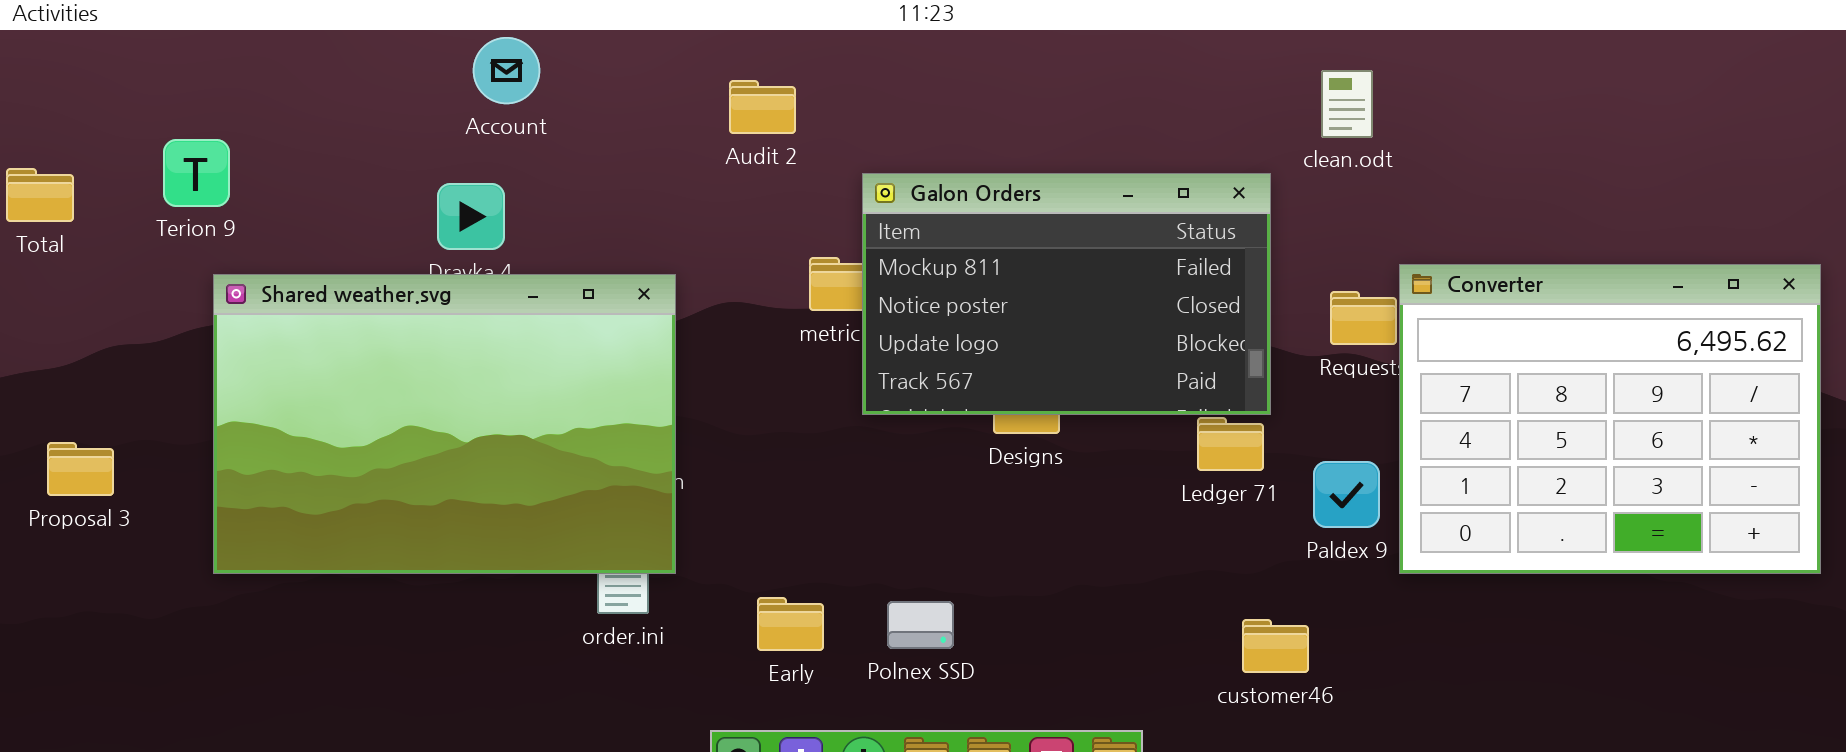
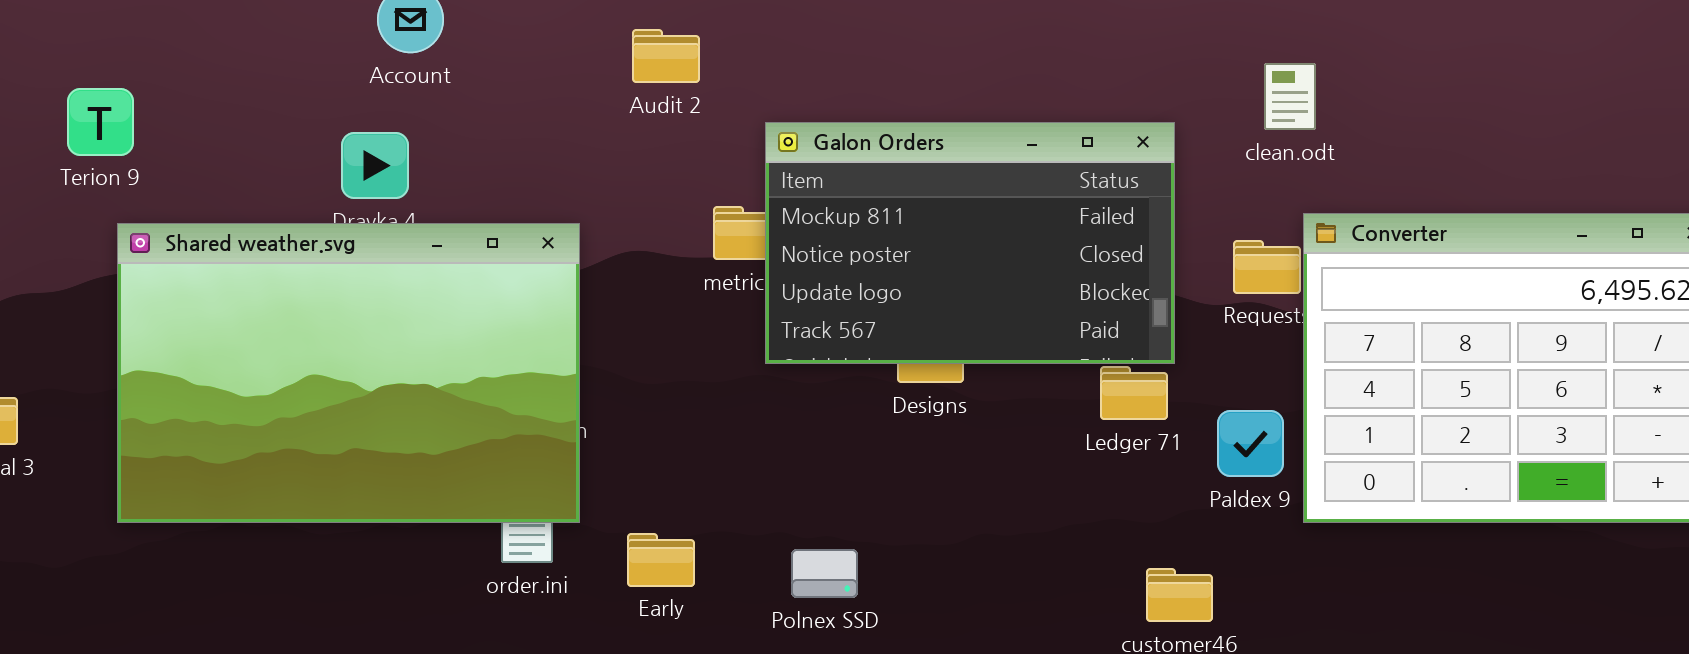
clean.odt: [1321,70,1373,138] -> [1264,63,1316,130], moved
Early: [757,597,824,651] -> [627,533,695,587], moved

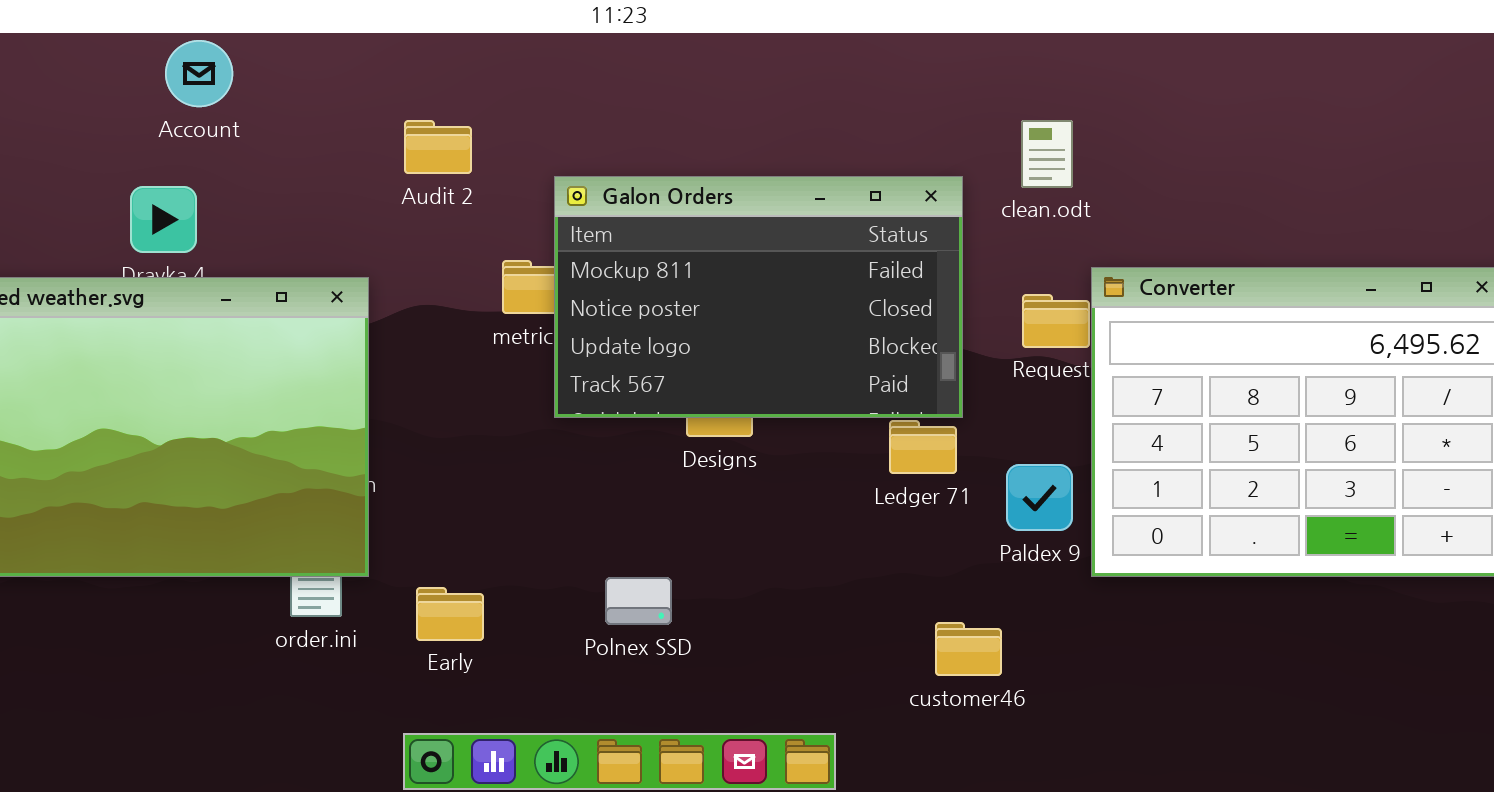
Audit 2: [632,29,700,83] -> [404,120,472,174], moved
clean.odt: [1264,63,1316,130] -> [1021,120,1073,188], moved
Polnex SSD: [791,549,858,598] -> [605,577,672,625], moved

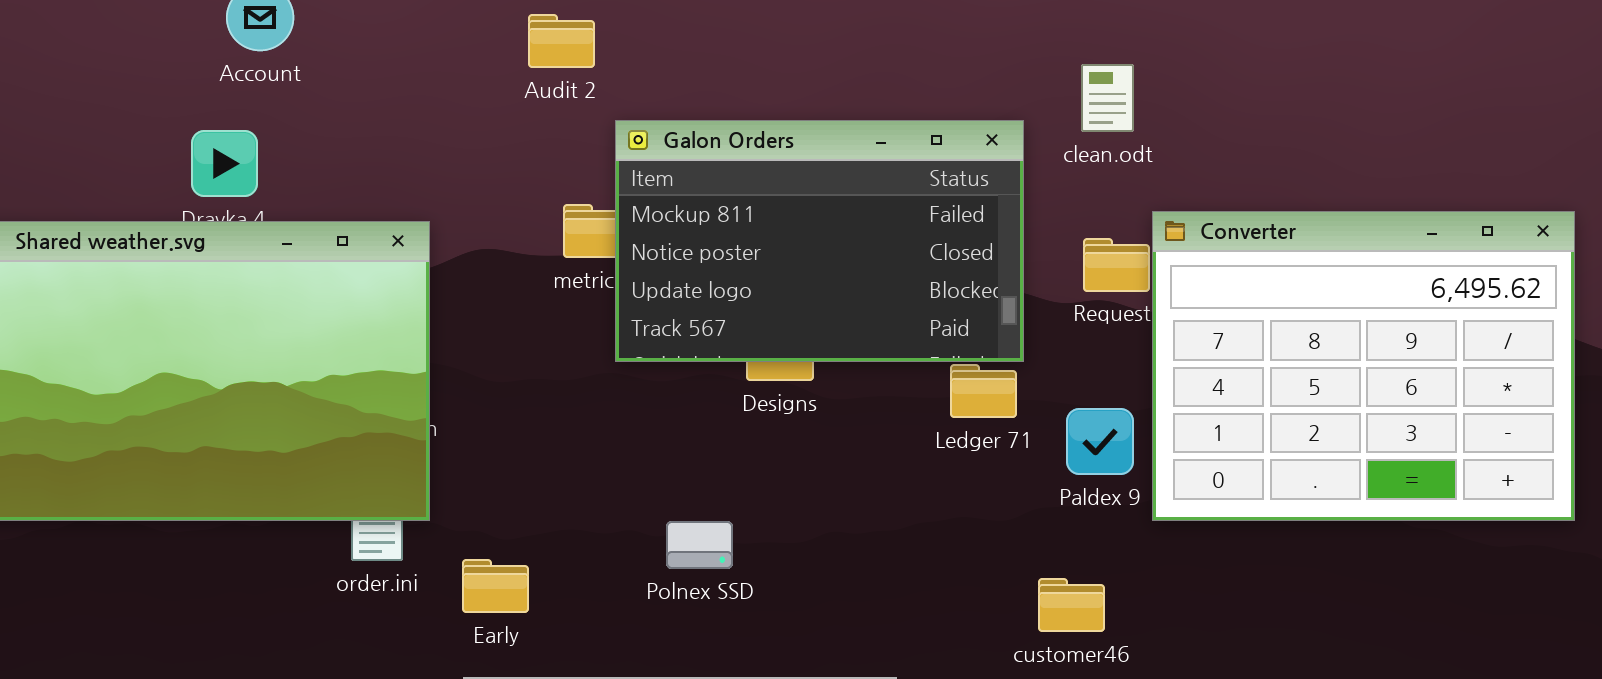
Audit 2: [404,120,472,174] -> [528,14,595,68], moved
Early: [416,587,484,641] -> [462,559,529,613], moved
customer46: [935,622,1002,676] -> [1038,578,1105,632], moved

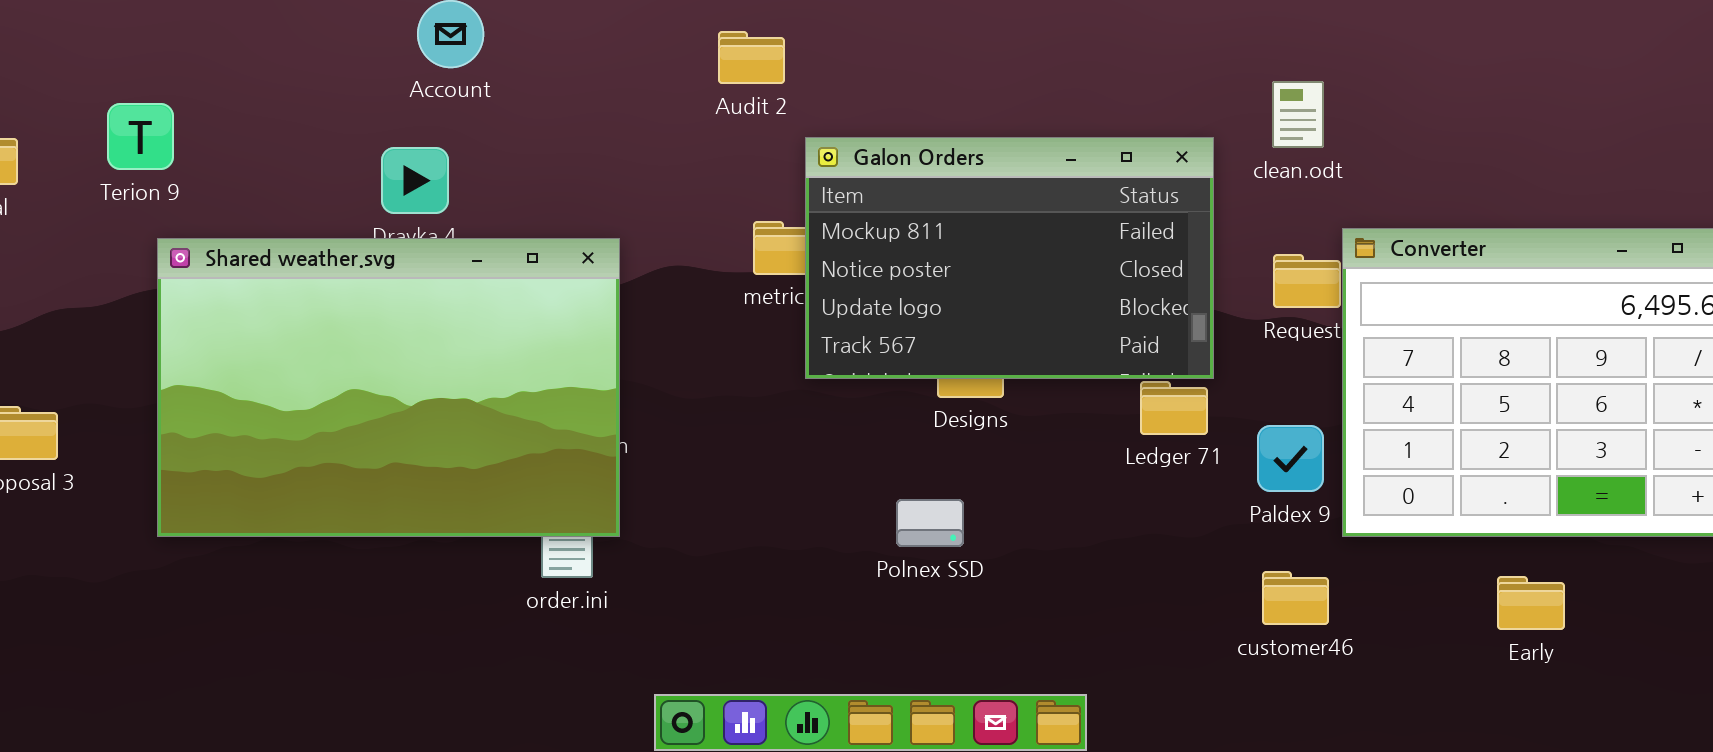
Polnex SSD: [666,521,733,569] -> [896,499,964,547], moved
Early: [462,559,529,613] -> [1497,576,1565,630], moved
customer46: [1038,578,1105,632] -> [1262,571,1329,625], moved

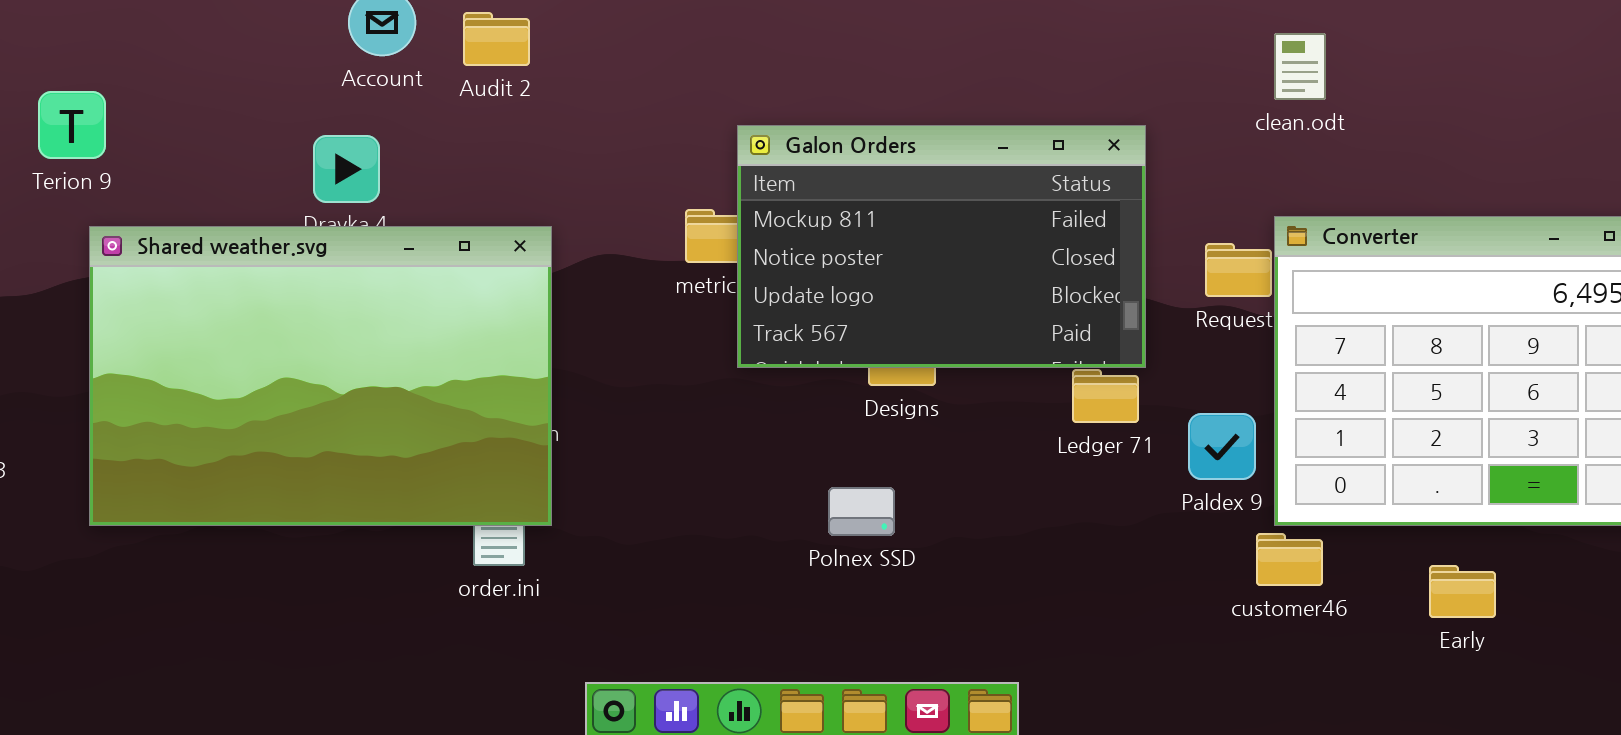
Audit 2: [718,31,785,84] -> [463,12,530,66], moved
clean.odt: [1272,81,1324,148] -> [1274,33,1326,100], moved
customer46: [1262,571,1329,625] -> [1256,533,1323,586], moved

